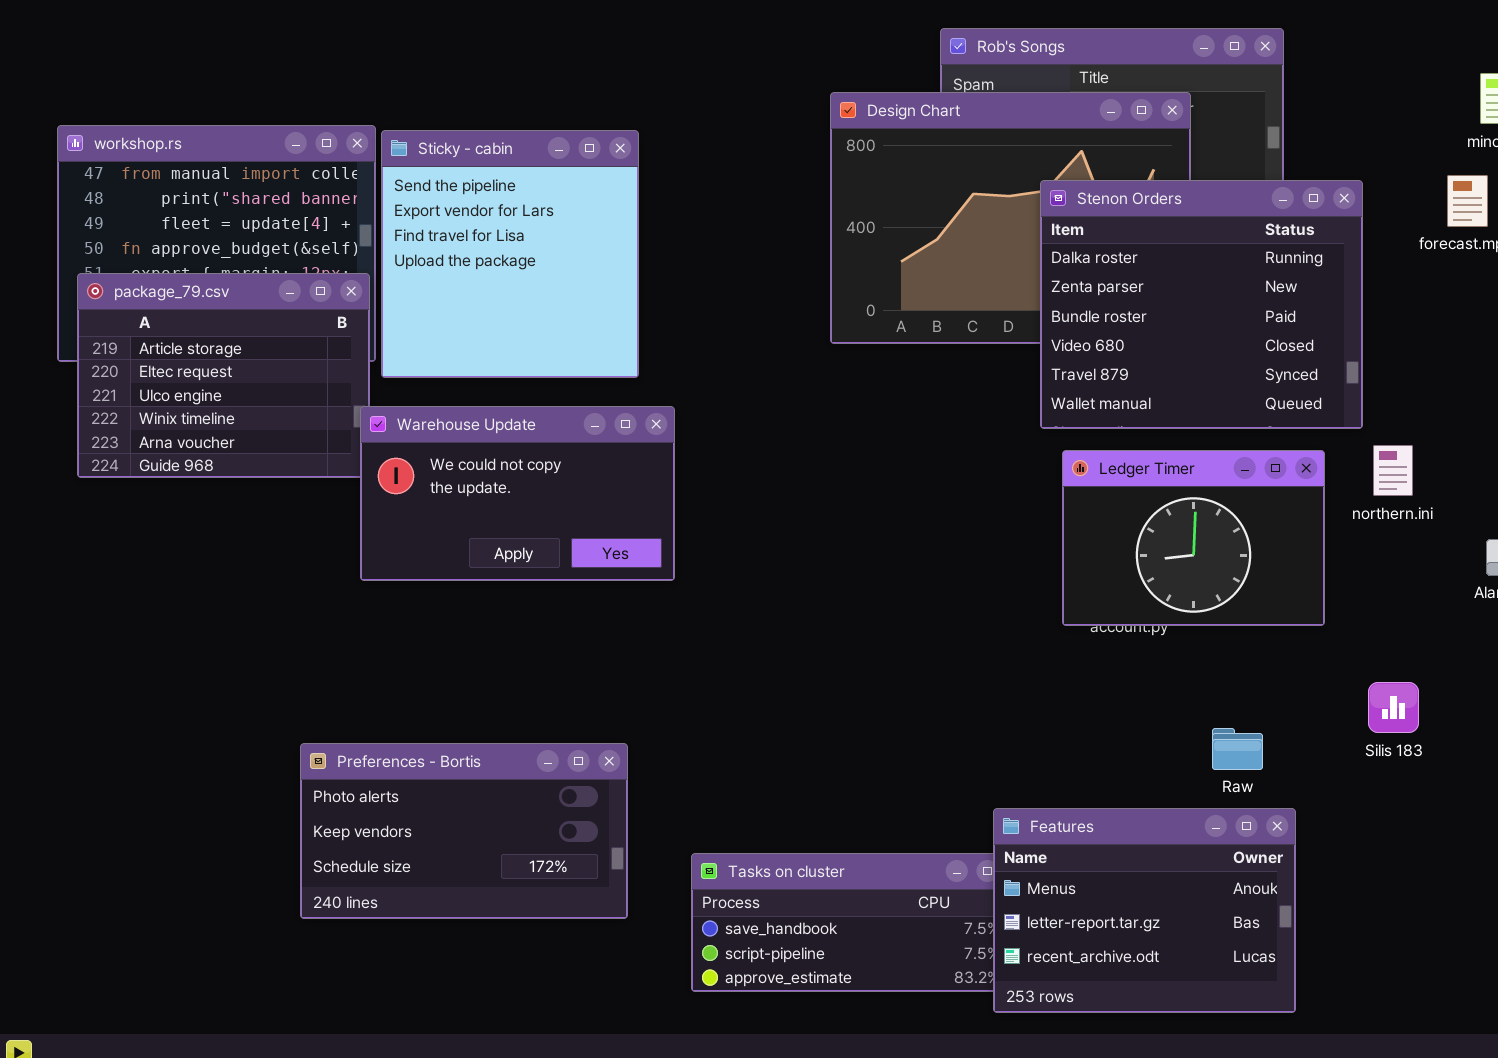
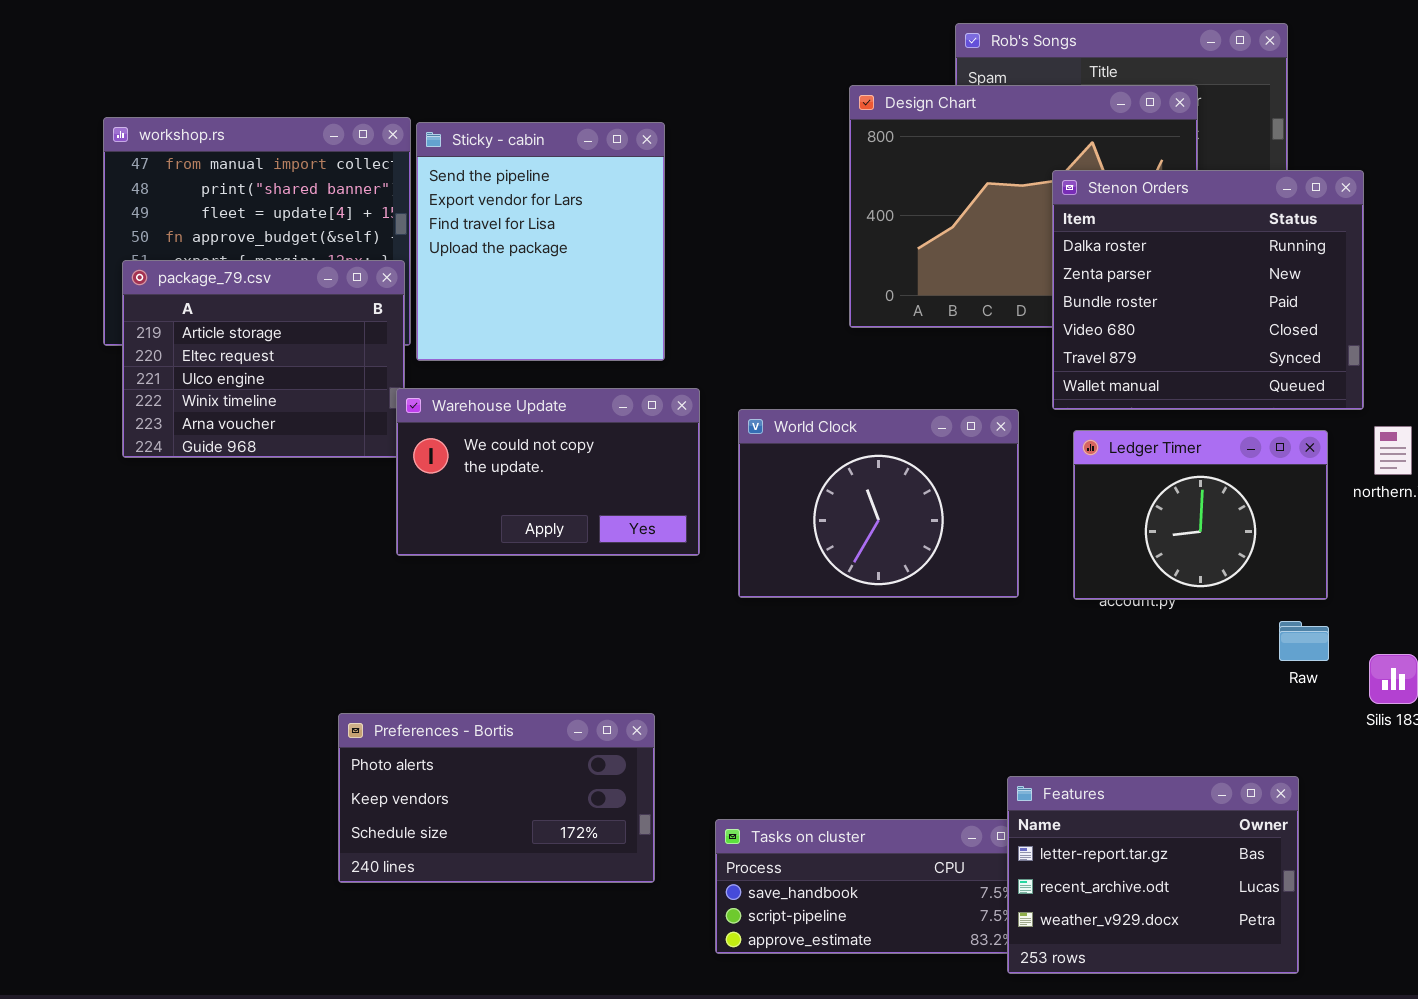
World Clock: none -> [738,409,1019,598], opened
Raw: [1212,728,1263,770] -> [1279,621,1329,661], moved
Features: [993,808,1296,1013] -> [1007,776,1299,974], scrolled down 1 row

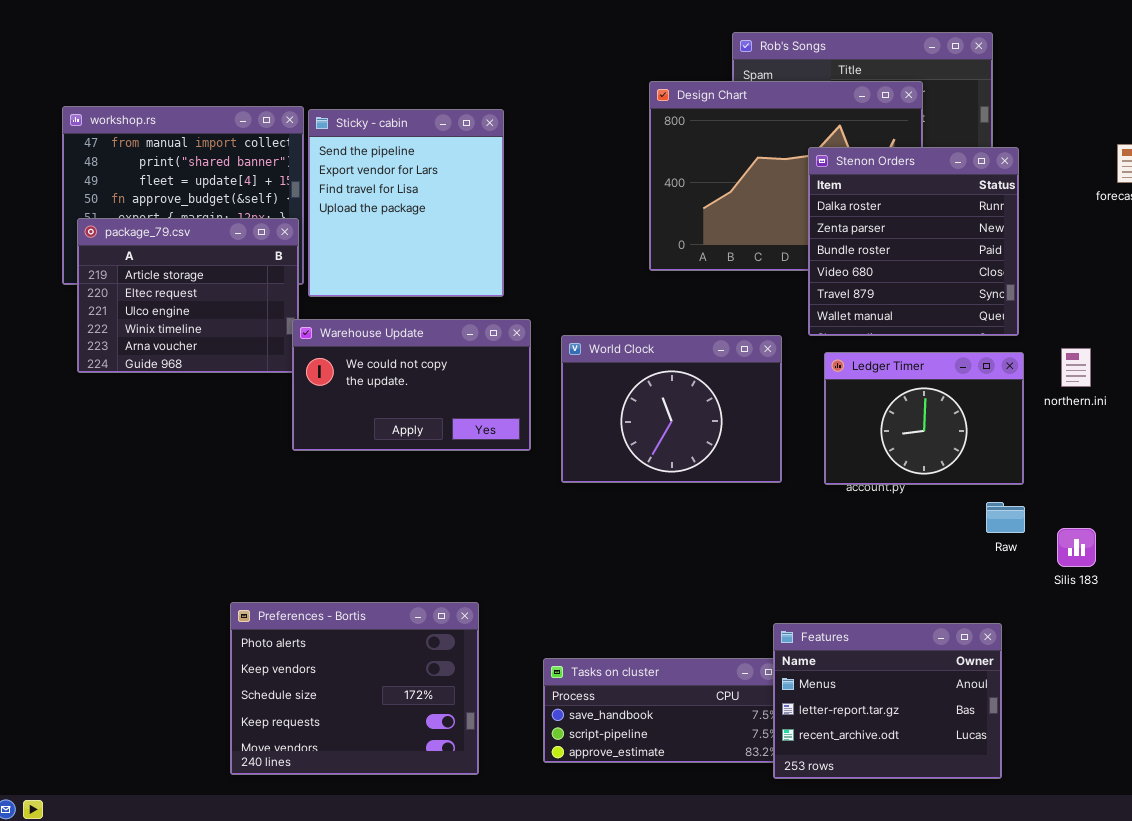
Stenon Orders: [1052,170,1364,410] -> [808,147,1019,336], resized
Preferences - Bortis: [338,713,655,883] -> [230,602,479,775], moved, resized
Features: [1007,776,1299,974] -> [773,623,1002,779], scrolled up 1 row

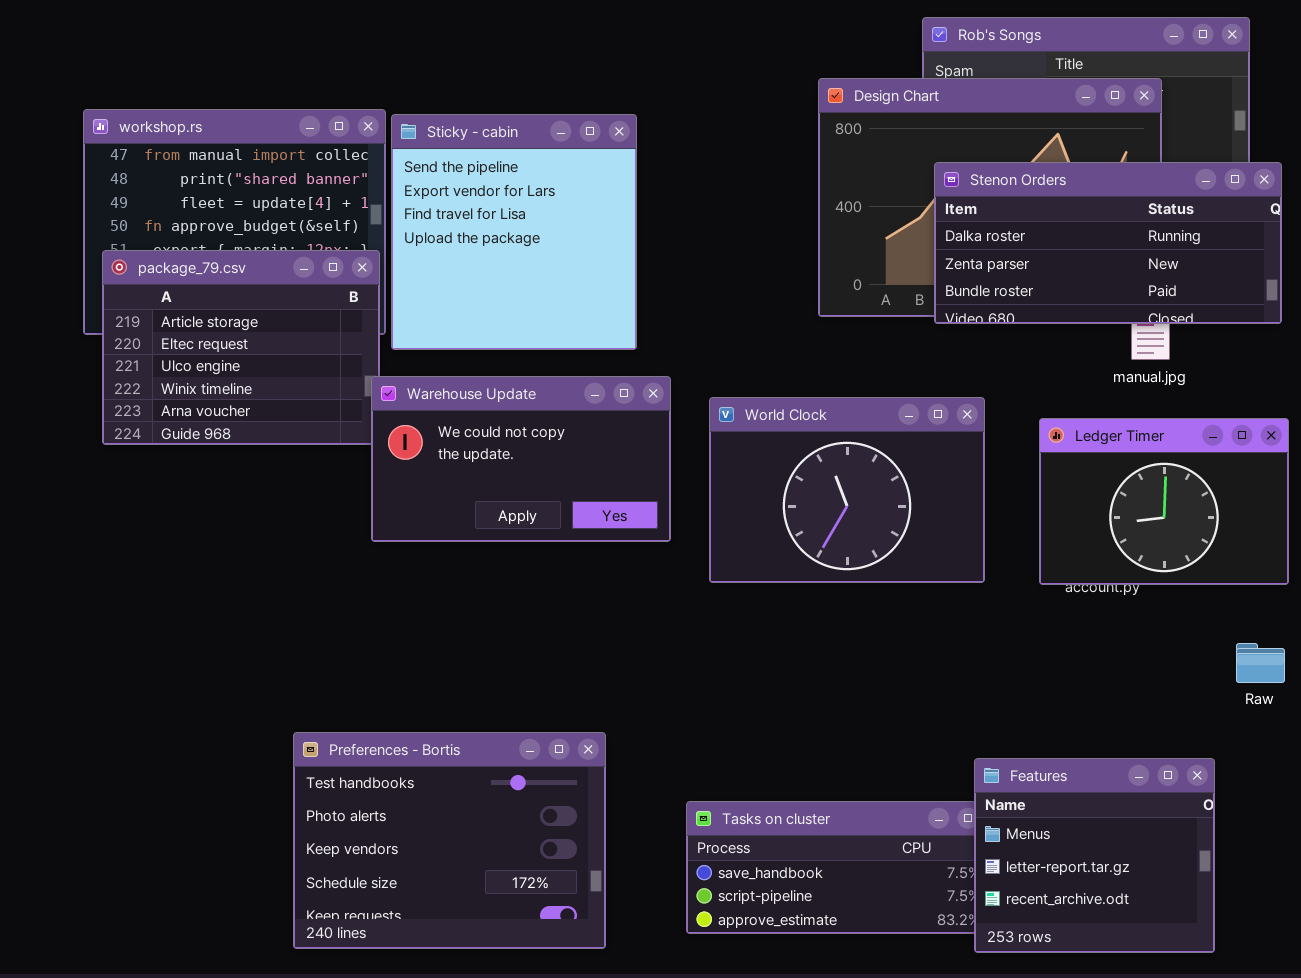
Stenon Orders: [808,147,1019,336] -> [934,162,1282,324], resized
Raw: [986,502,1025,533] -> [1236,643,1285,683], moved
Preferences - Bortis: [230,602,479,775] -> [293,732,606,949], scrolled up 1 row
Features: [773,623,1002,779] -> [974,758,1215,953], resized

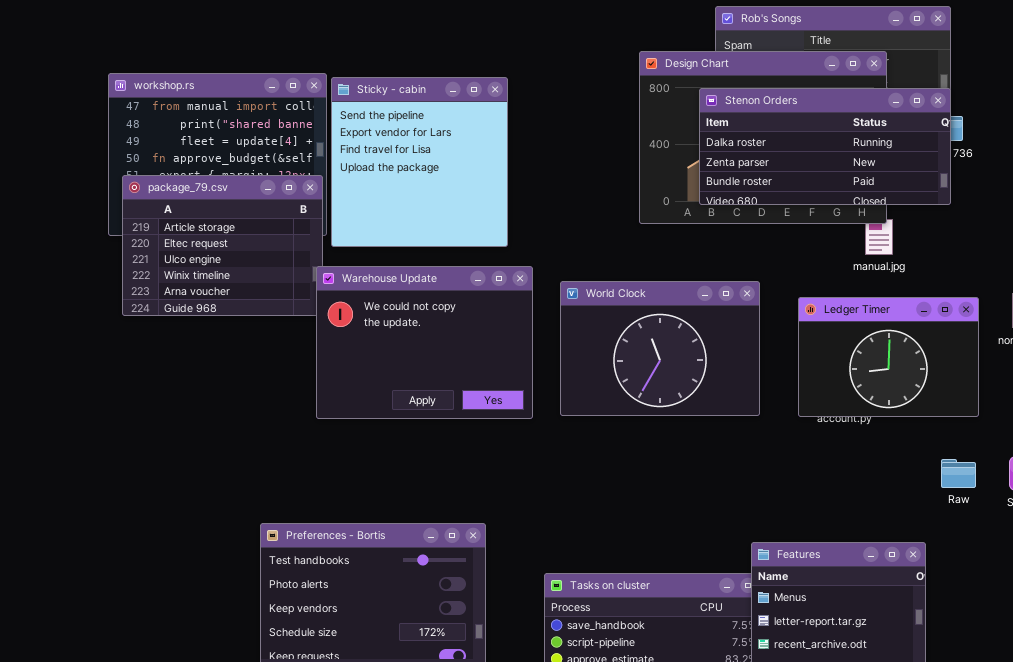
Stenon Orders: [934,162,1282,324] -> [699,88,951,205], moved
Warehouse Update: [371,376,671,542] -> [316,266,533,419], resized

